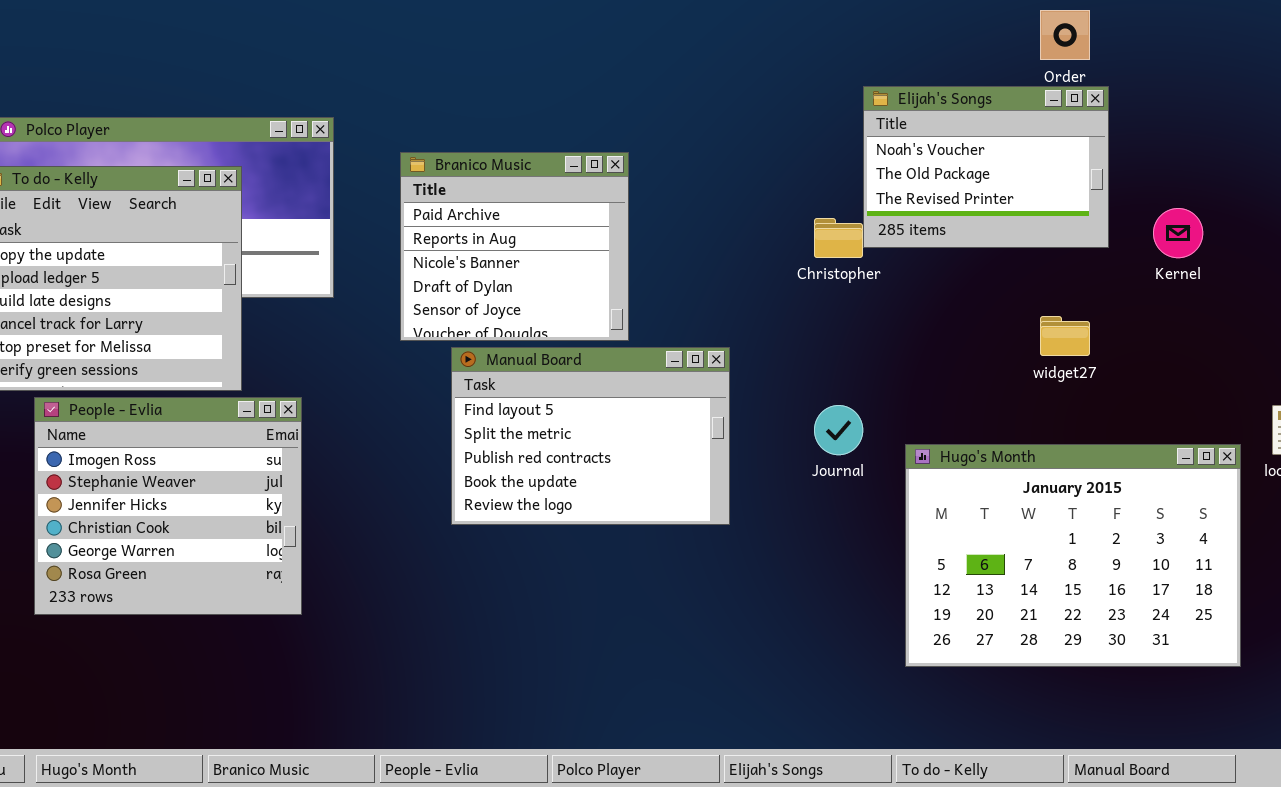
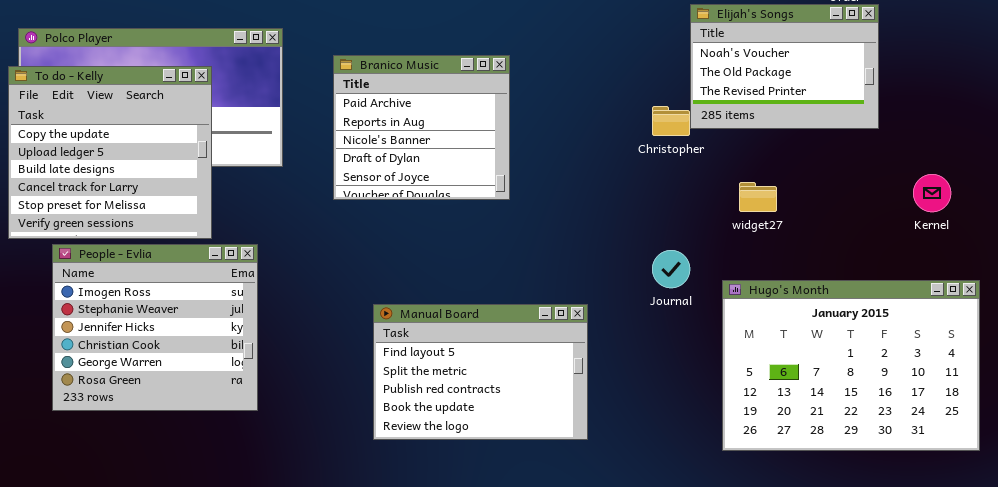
Kernel: [1153,208,1203,258] -> [913,174,951,212], moved
widget27: [1040,316,1090,356] -> [739,182,777,212], moved
Manual Board: [451,347,730,525] -> [373,304,588,440], moved

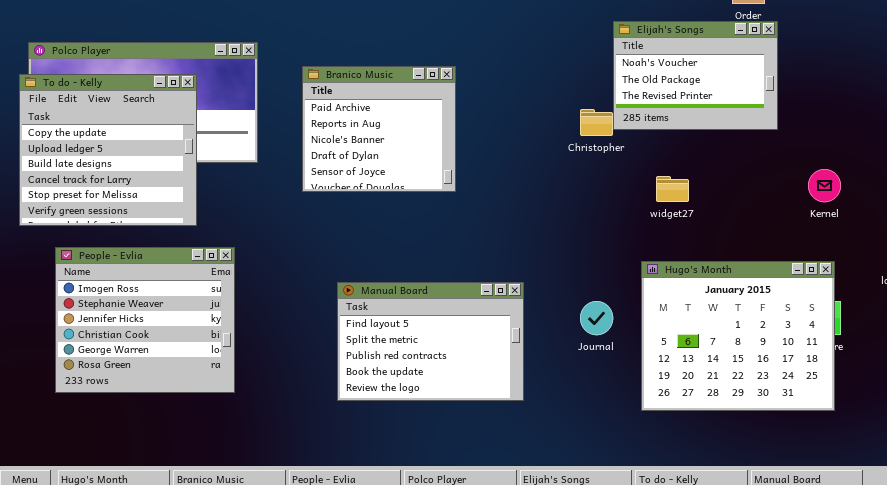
People - Evlia: [52,244,258,411] -> [55,247,235,393], moved
Journal: [652,250,690,288] -> [580,301,613,335], moved
Hugo's Month: [722,280,980,451] -> [641,261,835,411], resized

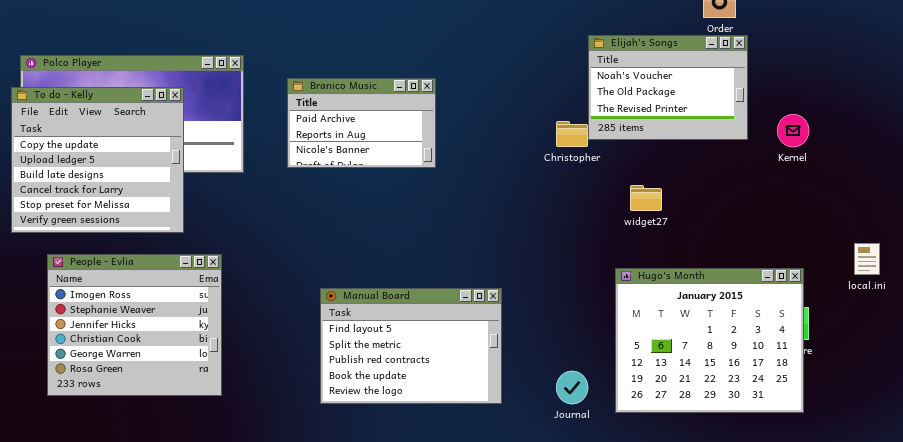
Branico Music: [302,66,456,192] -> [287,78,436,168], resized
Kernel: [808,169,841,202] -> [777,114,809,147], moved
Journal: [580,301,613,335] -> [556,371,588,404], moved

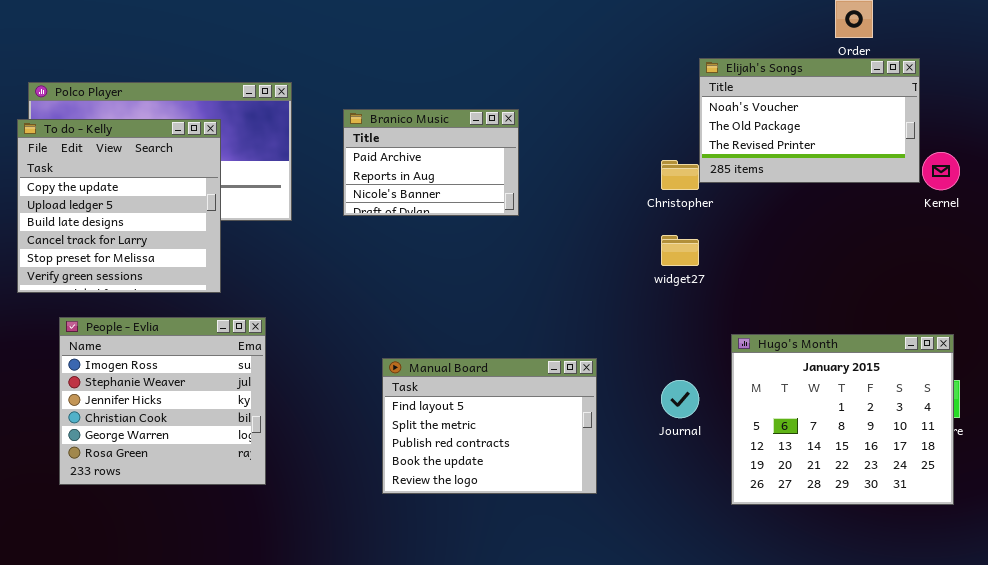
Elijah's Songs: [588,35,748,140] -> [699,58,920,183], resized
widget27: [630,185,662,211] -> [661,235,699,266], moved
Journal: [556,371,588,404] -> [661,380,699,418], moved

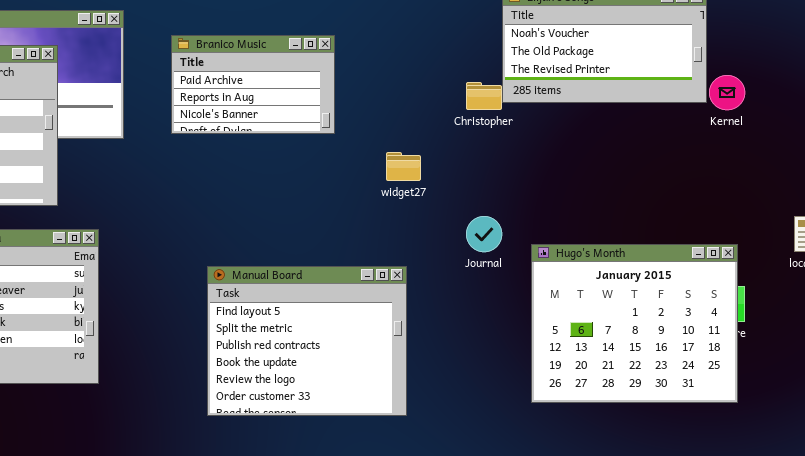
widget27: [661,235,699,266] -> [386,152,421,181], moved
Manual Board: [382,358,597,494] -> [207,266,407,416], resized
Journal: [661,380,699,418] -> [466,216,502,252], moved

